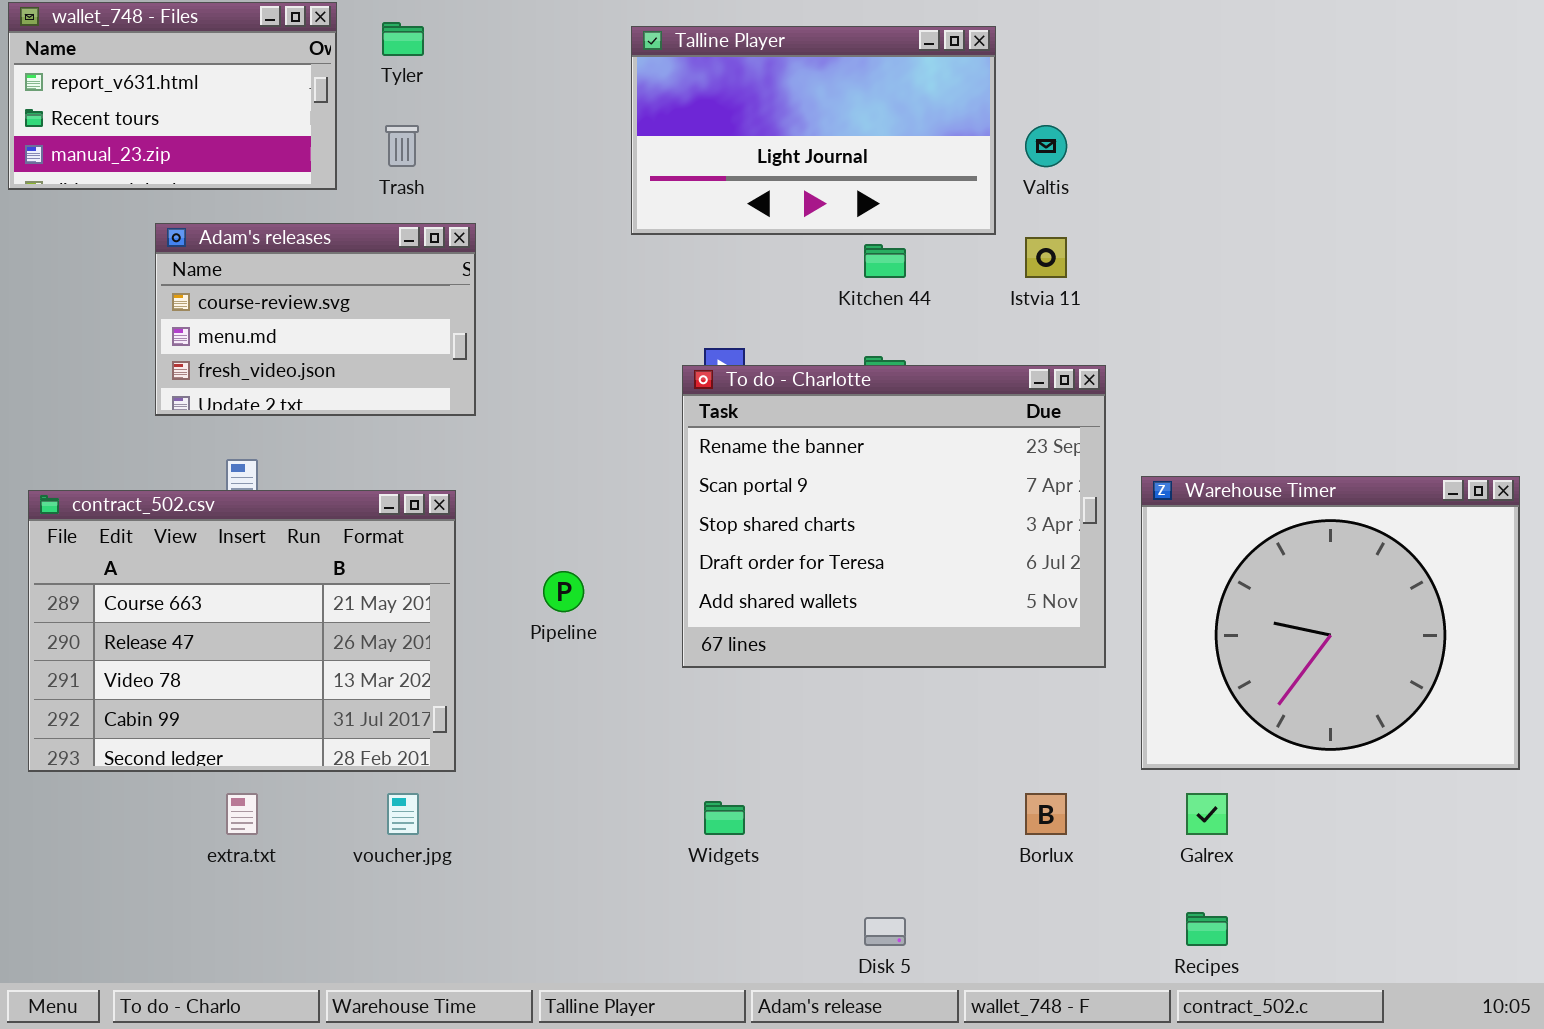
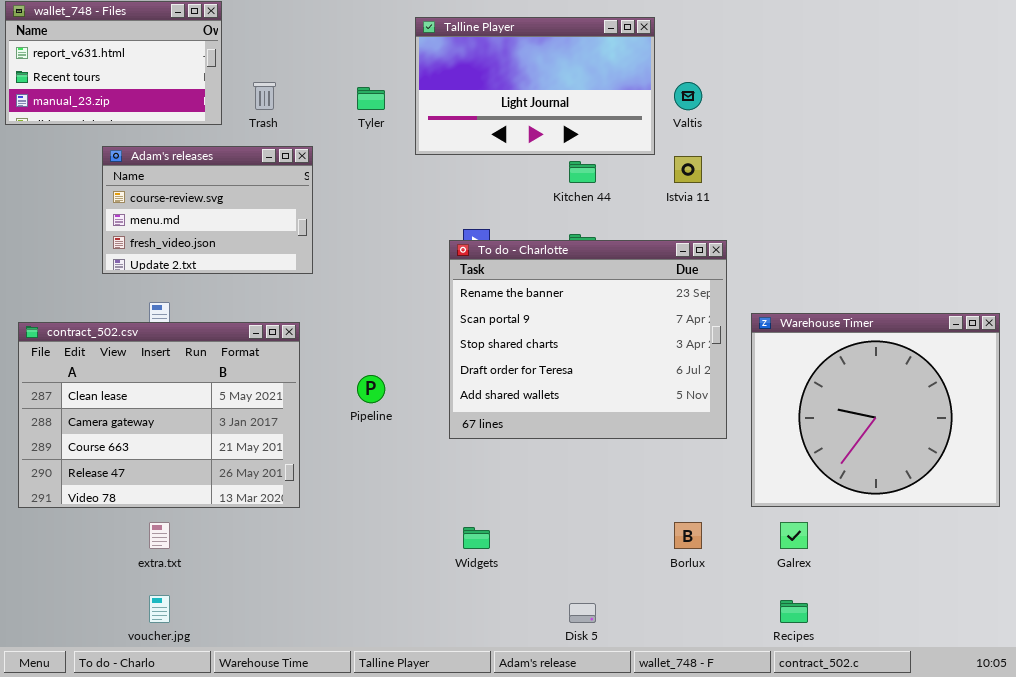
Tyler: [382,22,424,56] -> [357,87,385,110], moved
contract_502.csv: [28,490,456,772] -> [18,322,300,508], scrolled up 2 rows
voucher.jpg: [387,793,419,835] -> [149,595,170,623], moved

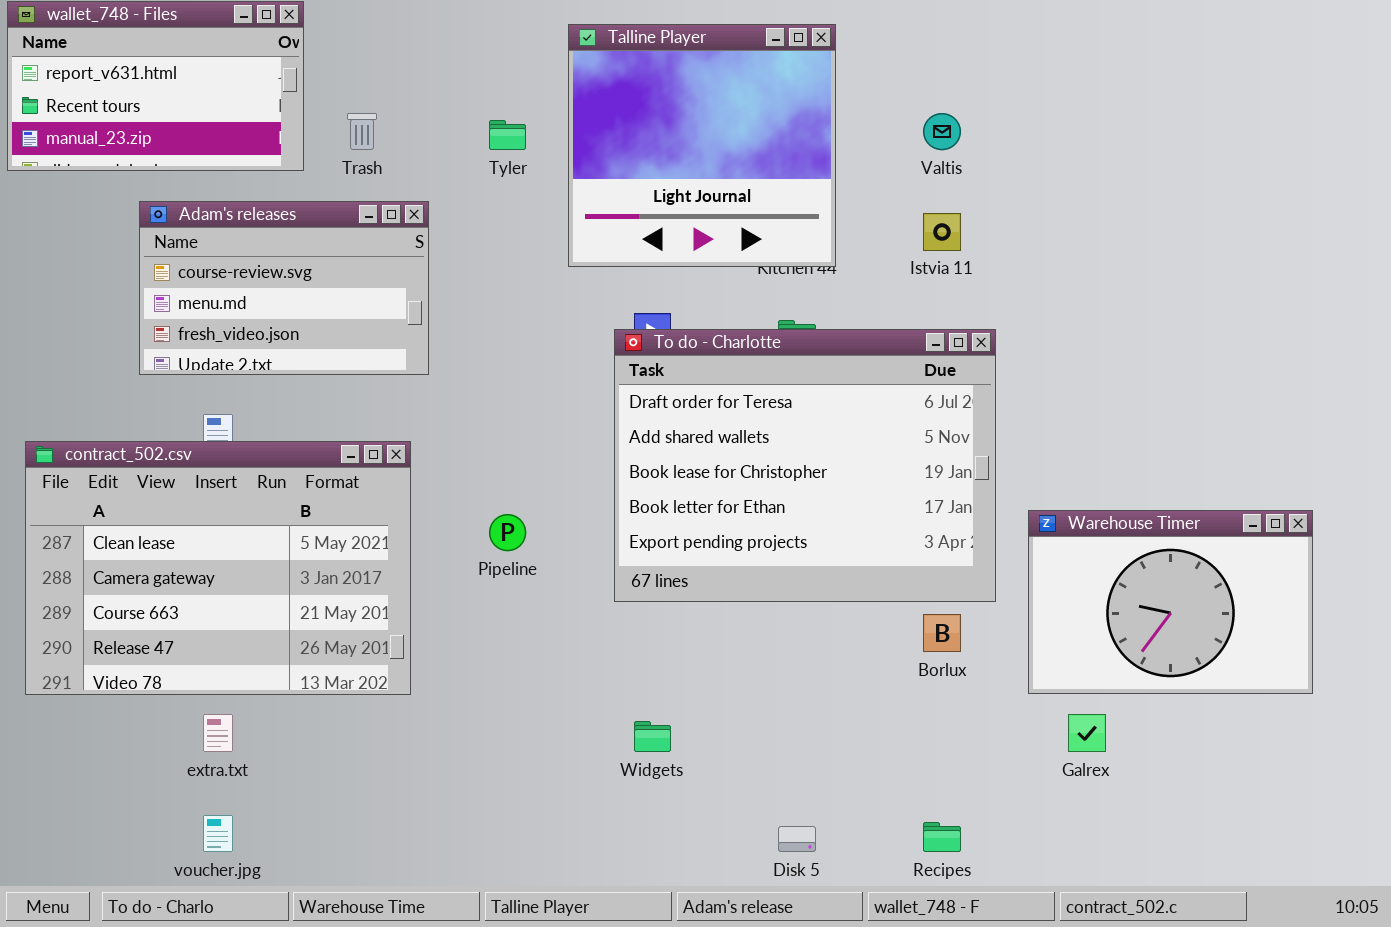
Talline Player: [415,17,655,155] -> [568,24,836,267], resized
To do - Charlotte: [449,240,727,439] -> [614,329,996,602], scrolled down 3 rows
Warehouse Timer: [751,313,1000,507] -> [1028,510,1313,694], resized
Borlux: [674,522,702,549] -> [923,614,961,652], moved
Recipes: [780,600,808,623] -> [923,822,961,852], moved

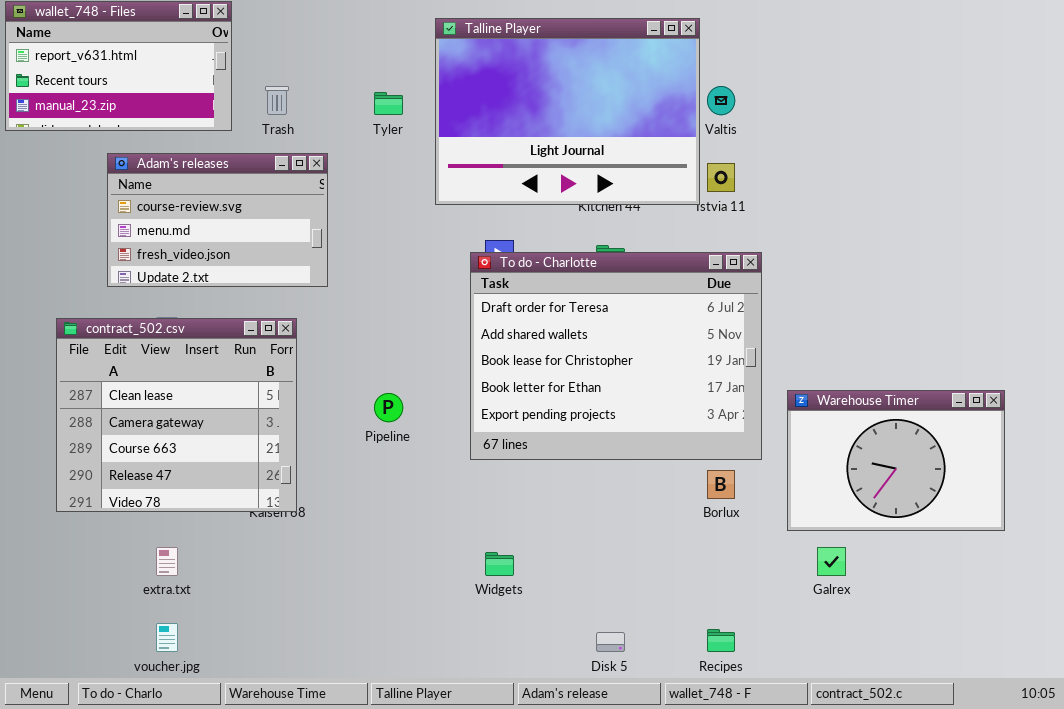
Talline Player: [568,24,836,267] -> [435,18,700,205], resized
contract_502.csv: [25,441,411,695] -> [56,318,297,512], moved, resized

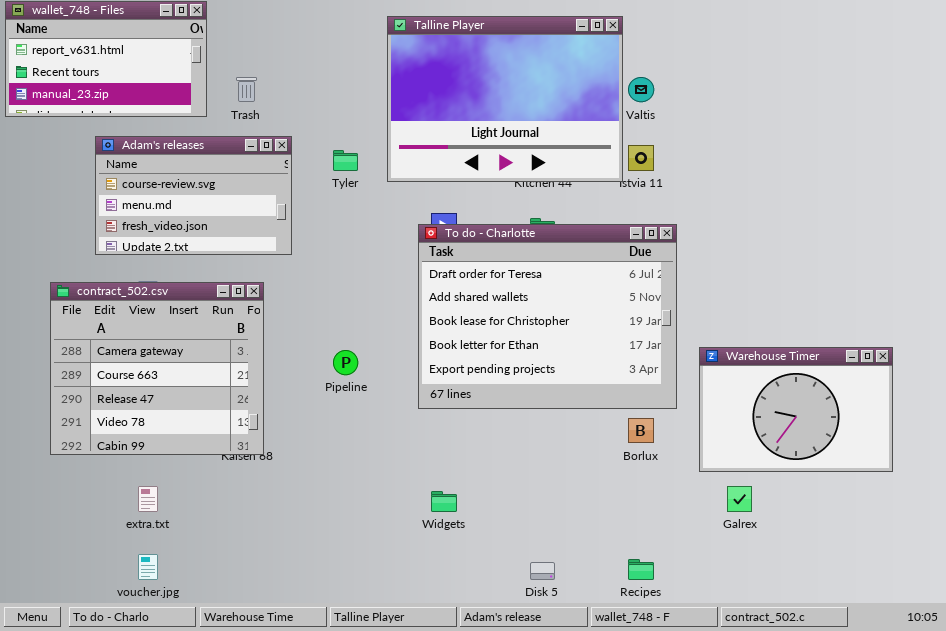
Tyler: [374,92,403,115] -> [333,150,358,171], moved
contract_502.csv: [56,318,297,512] -> [50,282,264,455], scrolled down 1 row

